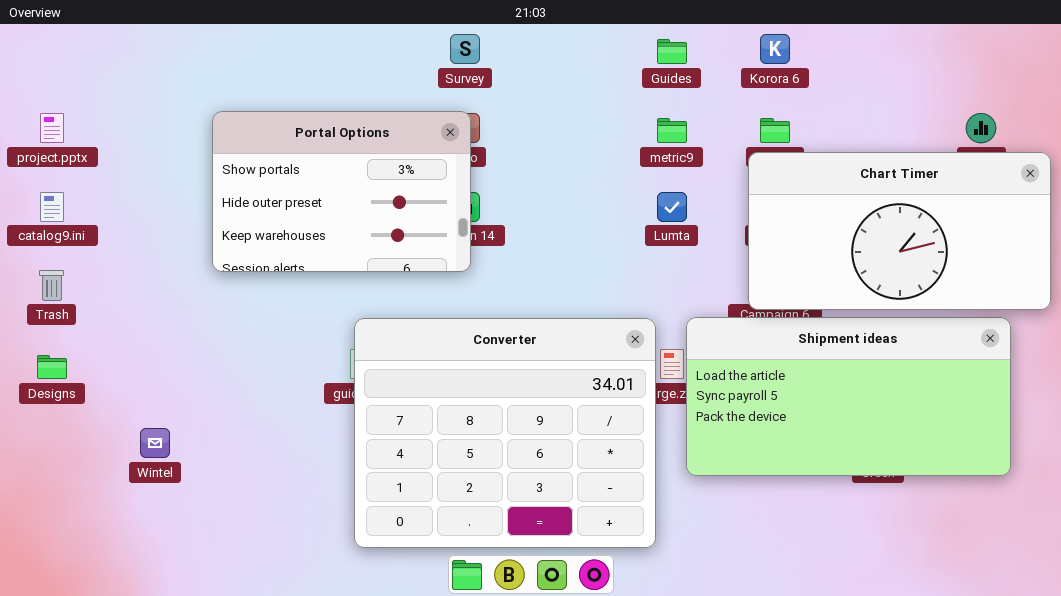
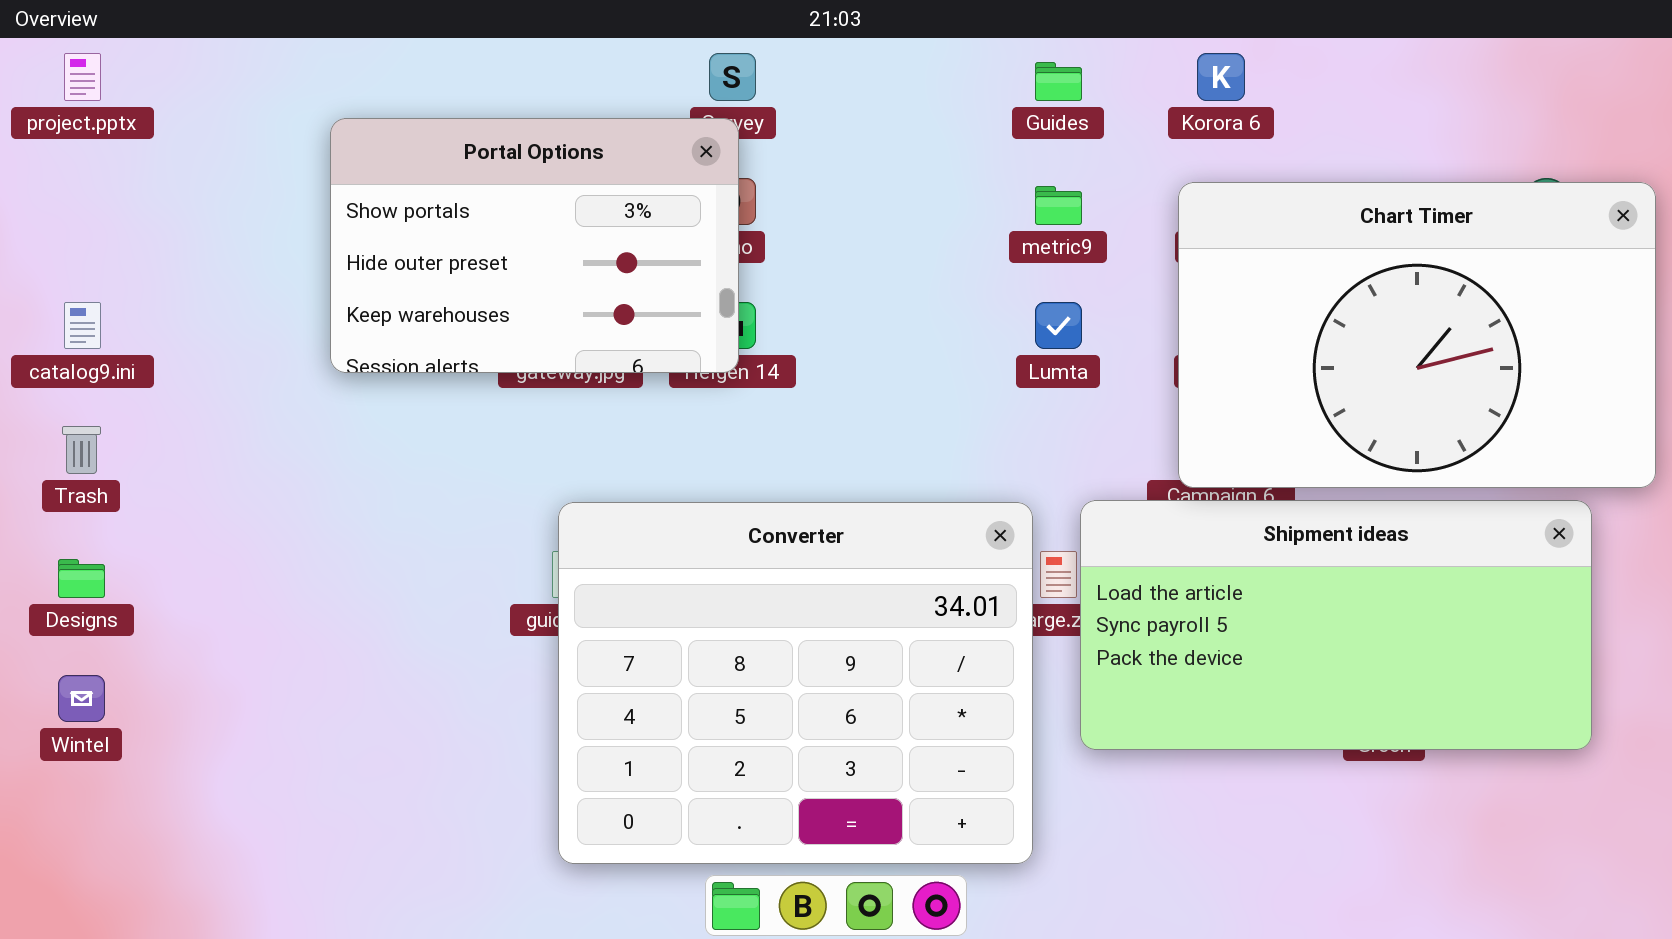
Portal Options: [212,111,471,272] -> [330,118,739,373], moved
project.pptx: [40,113,64,143] -> [64,53,101,101], moved
Chart Timer: [748,152,1051,310] -> [1178,182,1656,488], resized
Wintel: [140,428,170,458] -> [58,675,105,722], moved

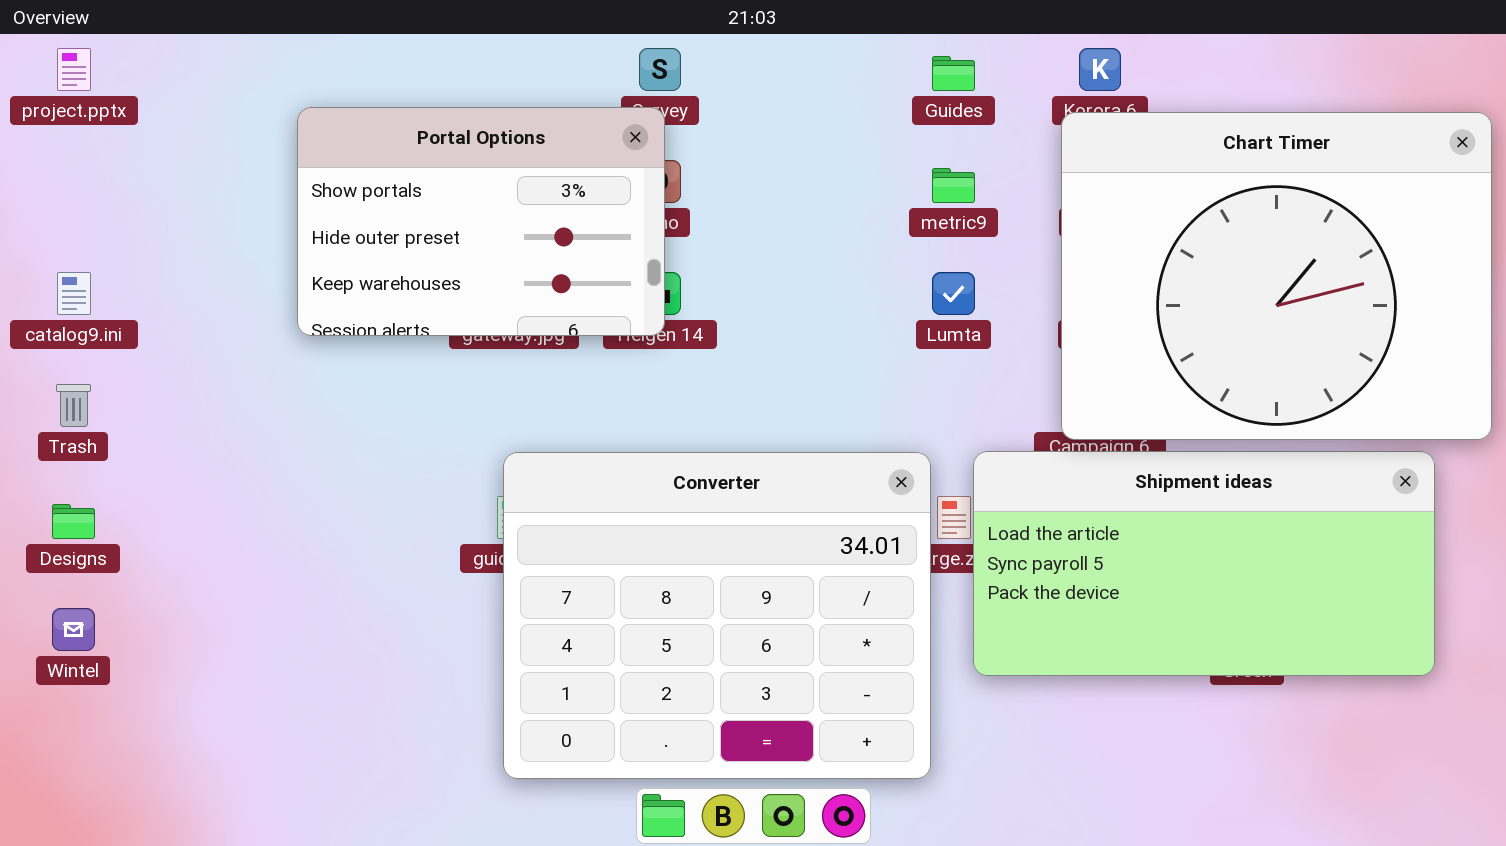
Chart Timer: [1178,182,1656,488] -> [1061,112,1492,440], resized

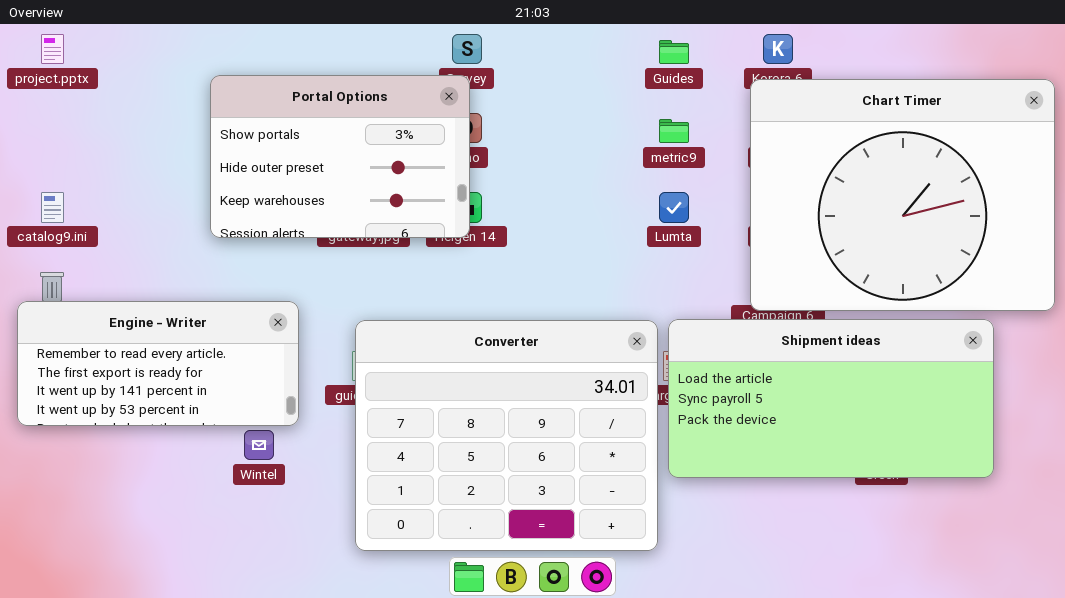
Engine - Writer: none -> [17,301,299,426], opened
Shipment ideas: [973,451,1435,676] -> [668,319,994,478], moved
Wintel: [52,608,95,651] -> [244,430,274,460], moved

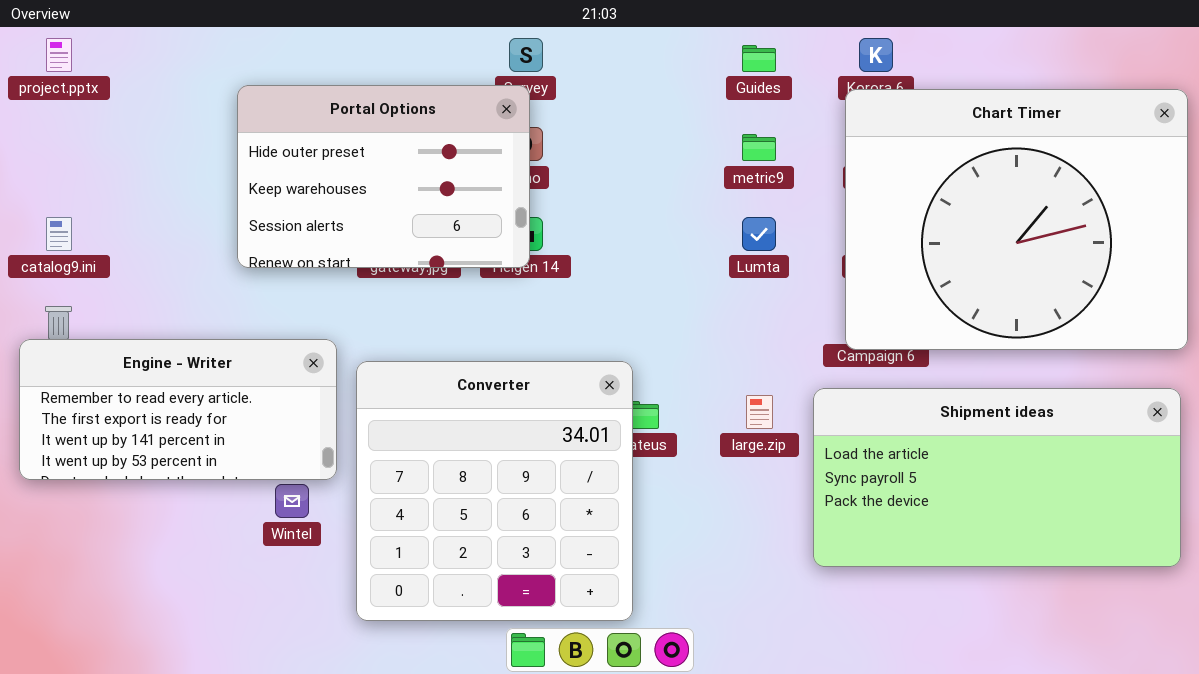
Portal Options: [210,75,470,238] -> [237,85,530,268], scrolled down 1 row
Shipment ideas: [668,319,994,478] -> [813,388,1181,567], moved
Converter: [355,320,658,551] -> [356,361,633,621], moved, resized

